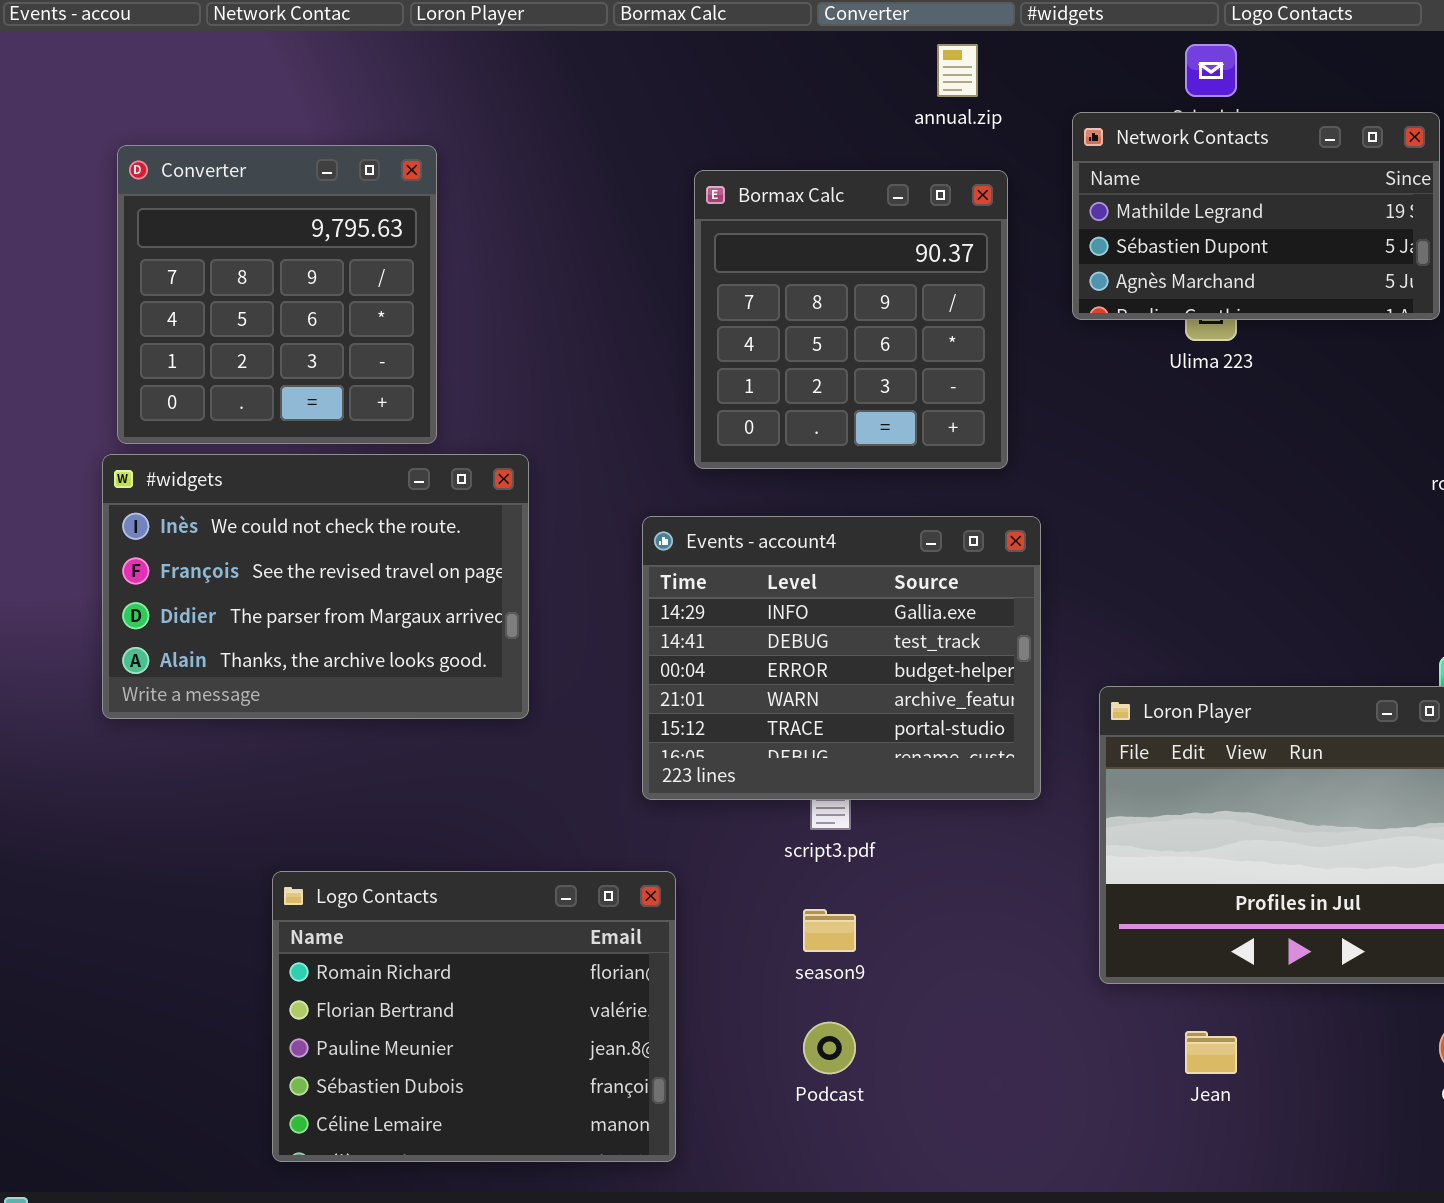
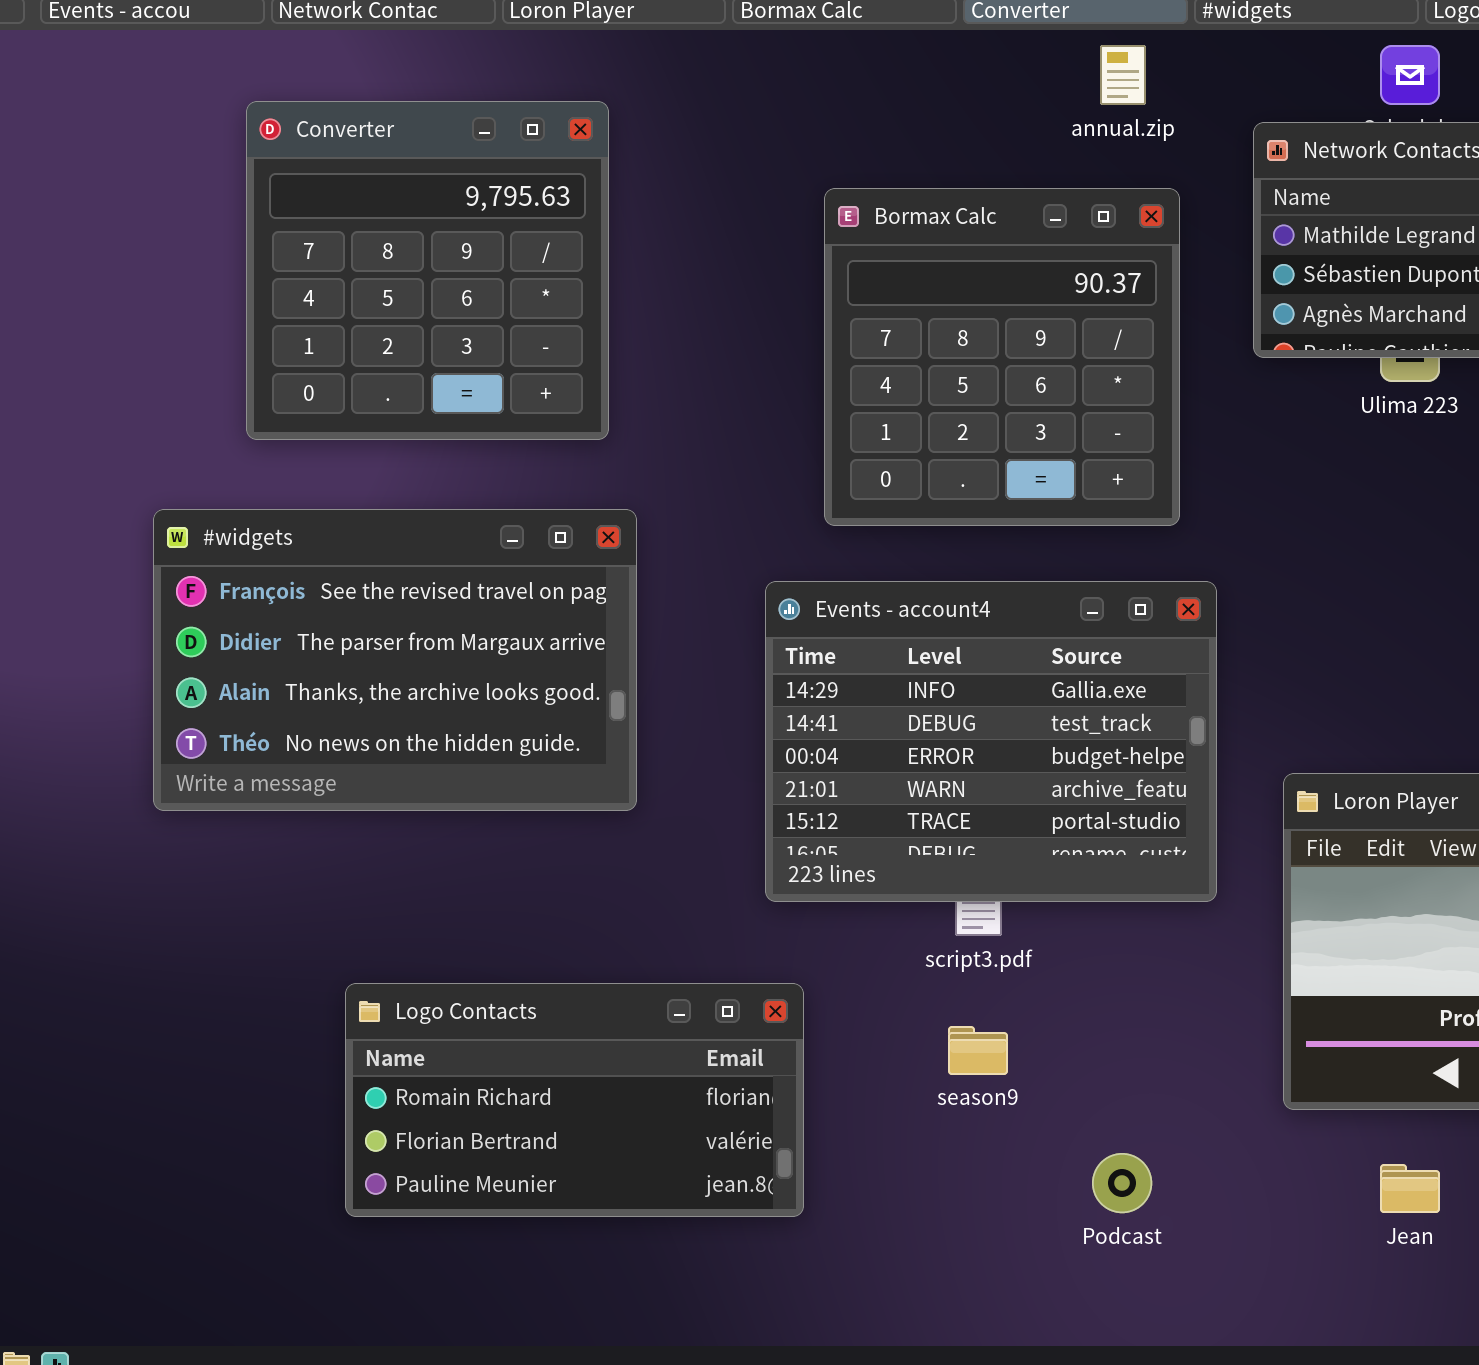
Converter: [117,145,437,444] -> [246,101,609,440], moved
#widgets: [102,454,529,719] -> [153,509,637,811], scrolled down 1 row
Logo Contacts: [272,871,676,1162] -> [345,983,804,1217], resized
Podcast: [803,1022,856,1074] -> [1092,1153,1152,1213], moved

